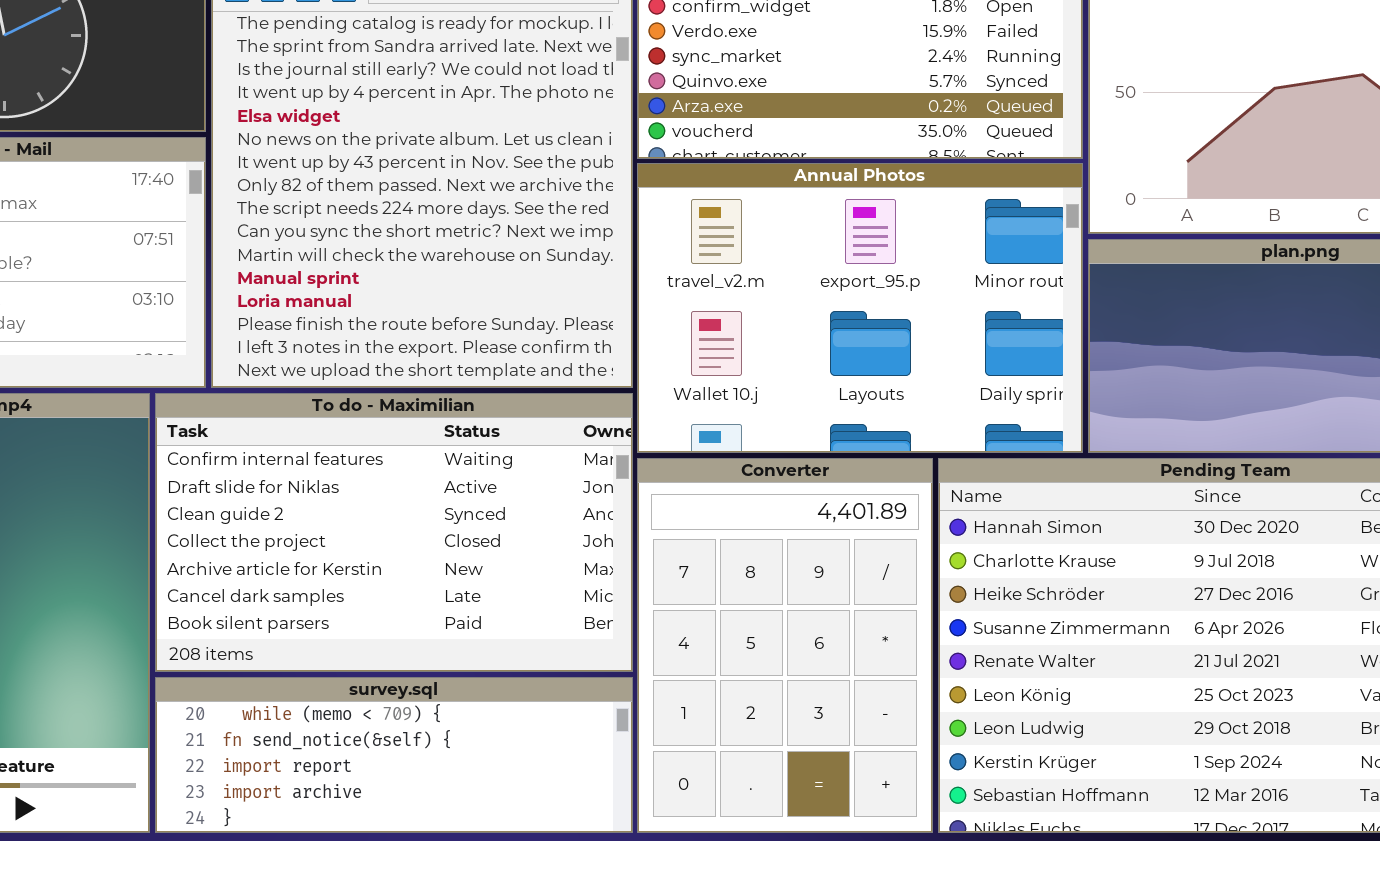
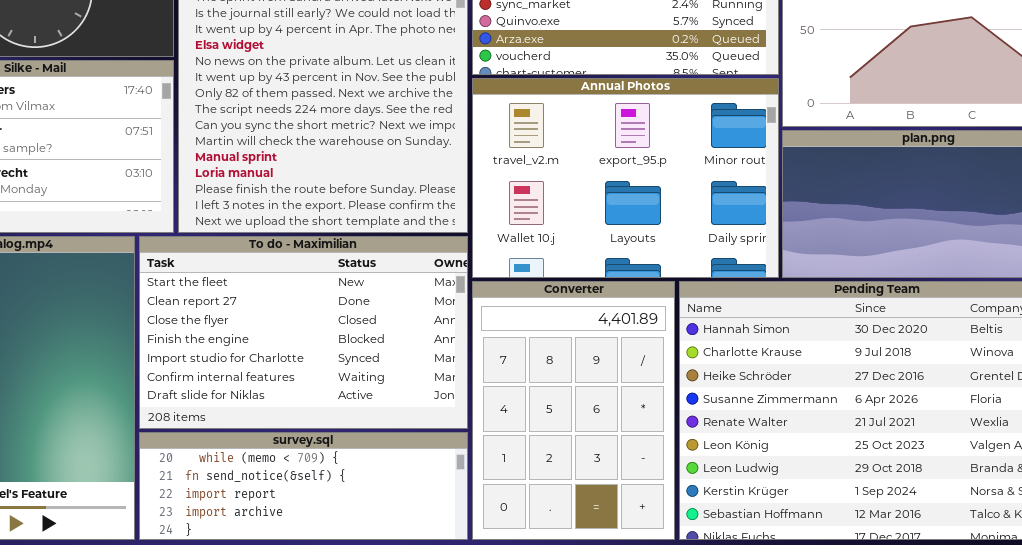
To do - Maximilian: [155,393,633,672] -> [139,236,468,429], scrolled up 5 rows

